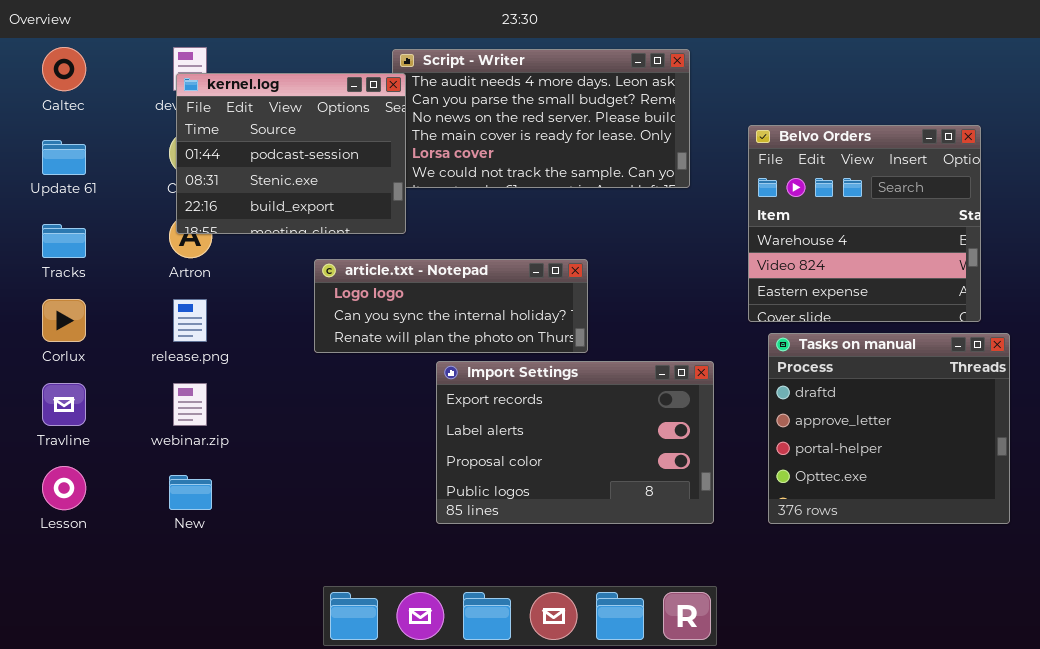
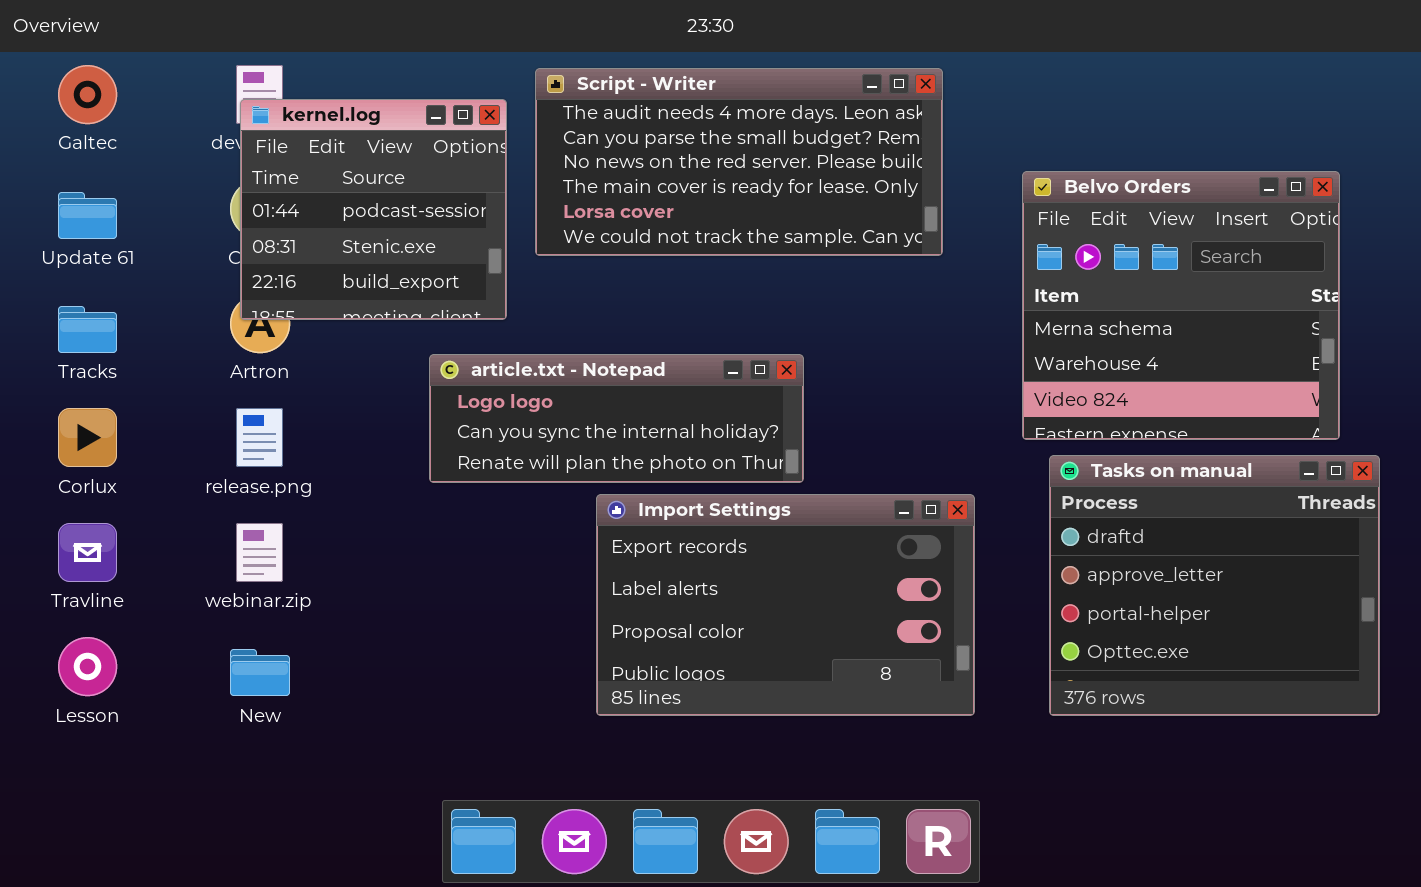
kernel.log: [176,73,406,234] -> [240,99,507,320], resized
Belvo Orders: [748,125,981,322] -> [1022,171,1340,440], scrolled up 1 row

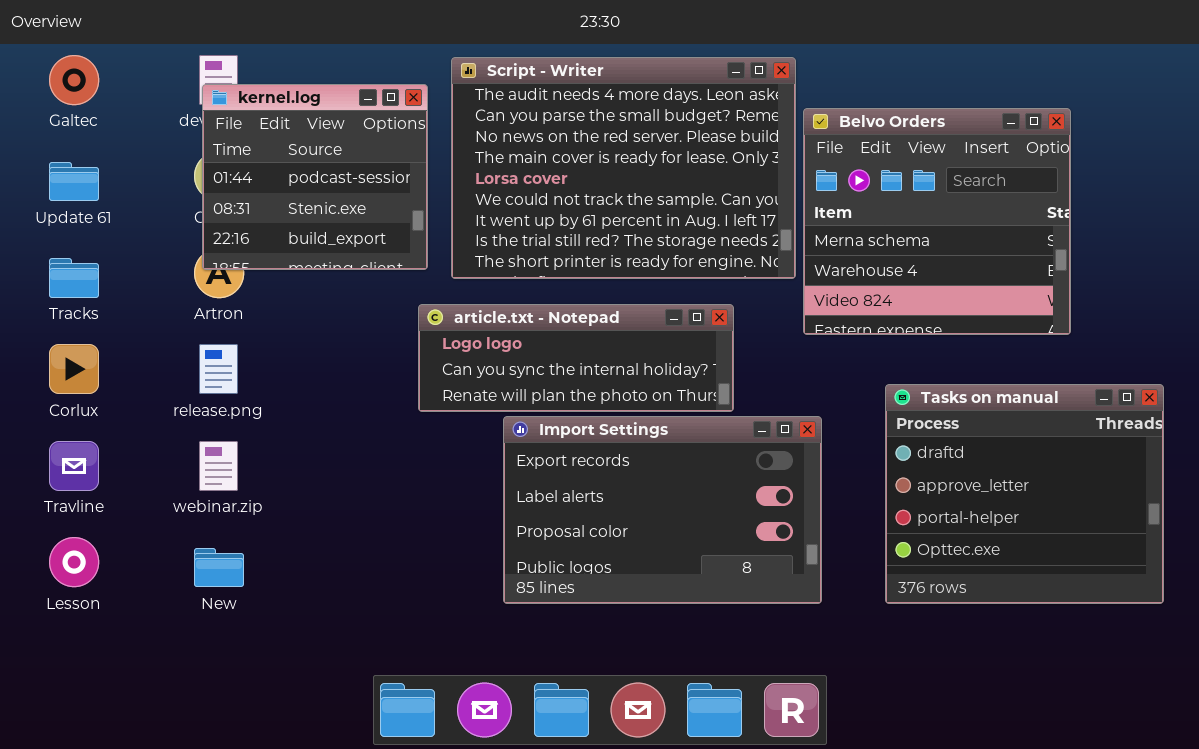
Script - Writer: [535,68,943,256] -> [451,57,796,279], resized
Belvo Orders: [1022,171,1340,440] -> [803,108,1071,335], moved
article.txt - Notepad: [429,354,804,483] -> [418,304,734,412], moved

